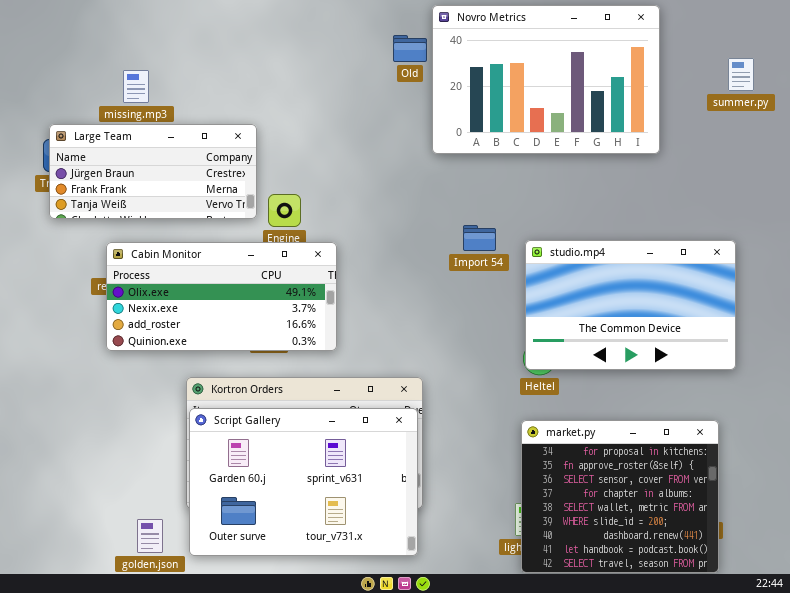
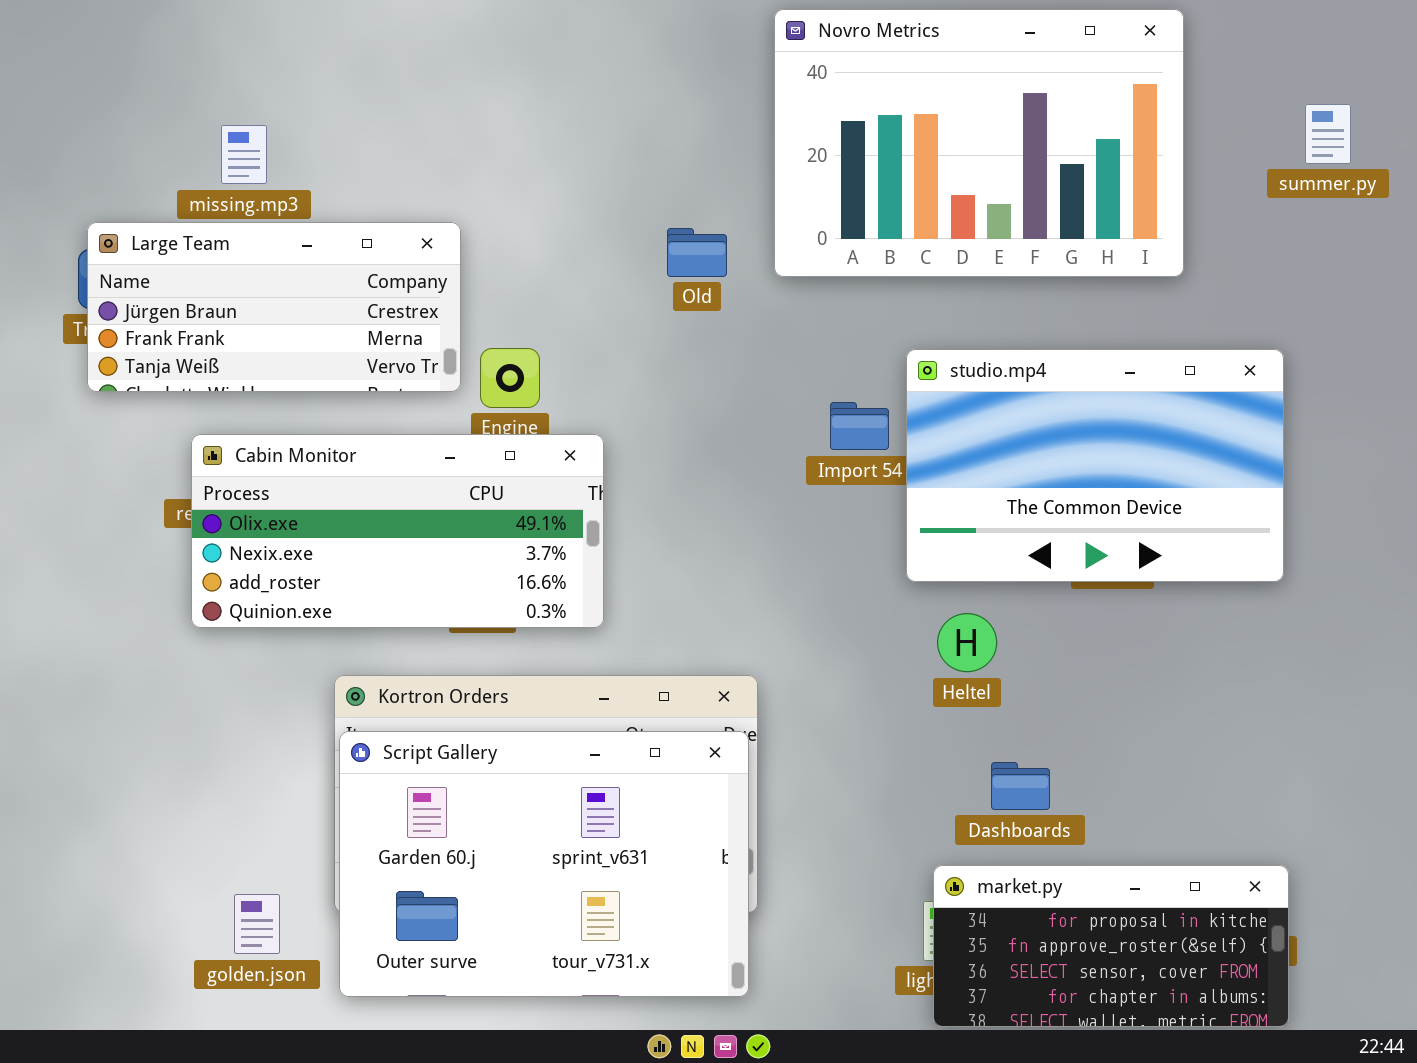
Old: [393,35,427,62] -> [667,228,727,277], moved
studio.mp4: [525,240,736,370] -> [906,349,1284,582], moved
market.py: [521,420,719,573] -> [933,865,1289,1027], resized
golden.json: [137,519,163,553] -> [234,894,280,954], moved

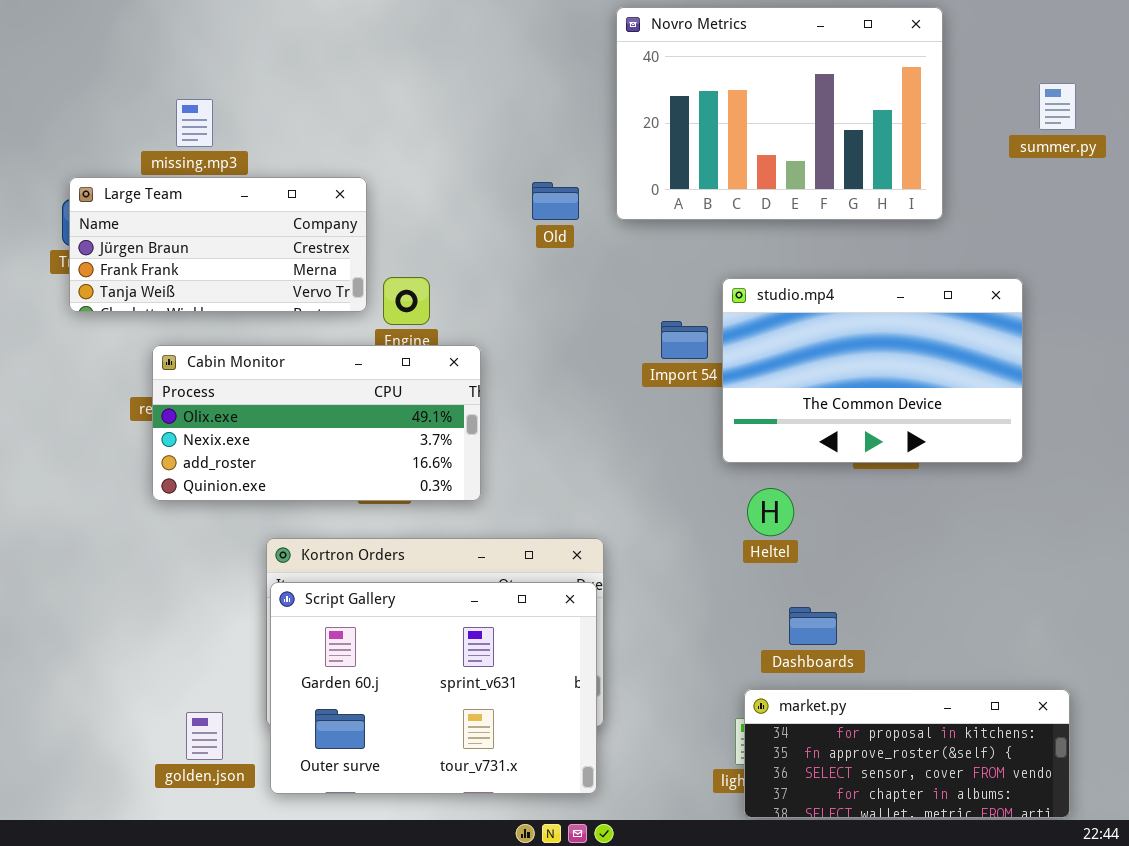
market.py: [933,865,1289,1027] -> [744,689,1070,818], resized

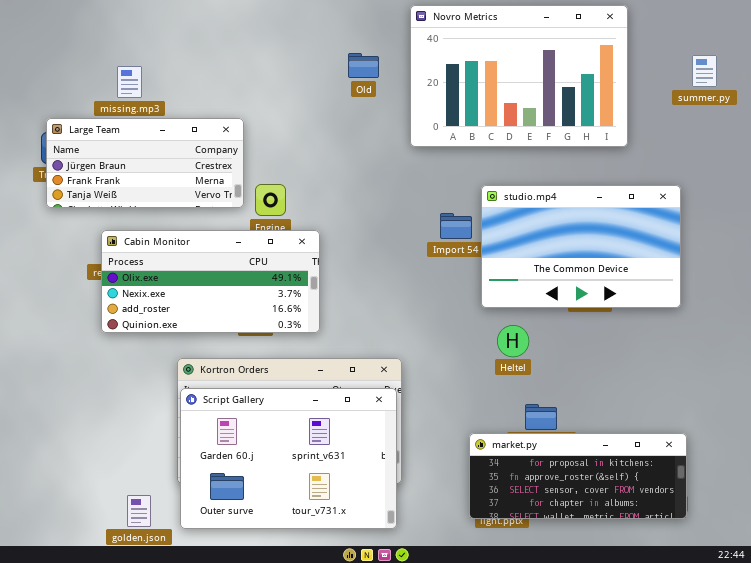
Old: [532,182,579,220] -> [348,53,379,78], moved
market.py: [744,689,1070,818] -> [469,433,687,519], moved
golden.json: [186,712,223,760] -> [127,495,151,527], moved

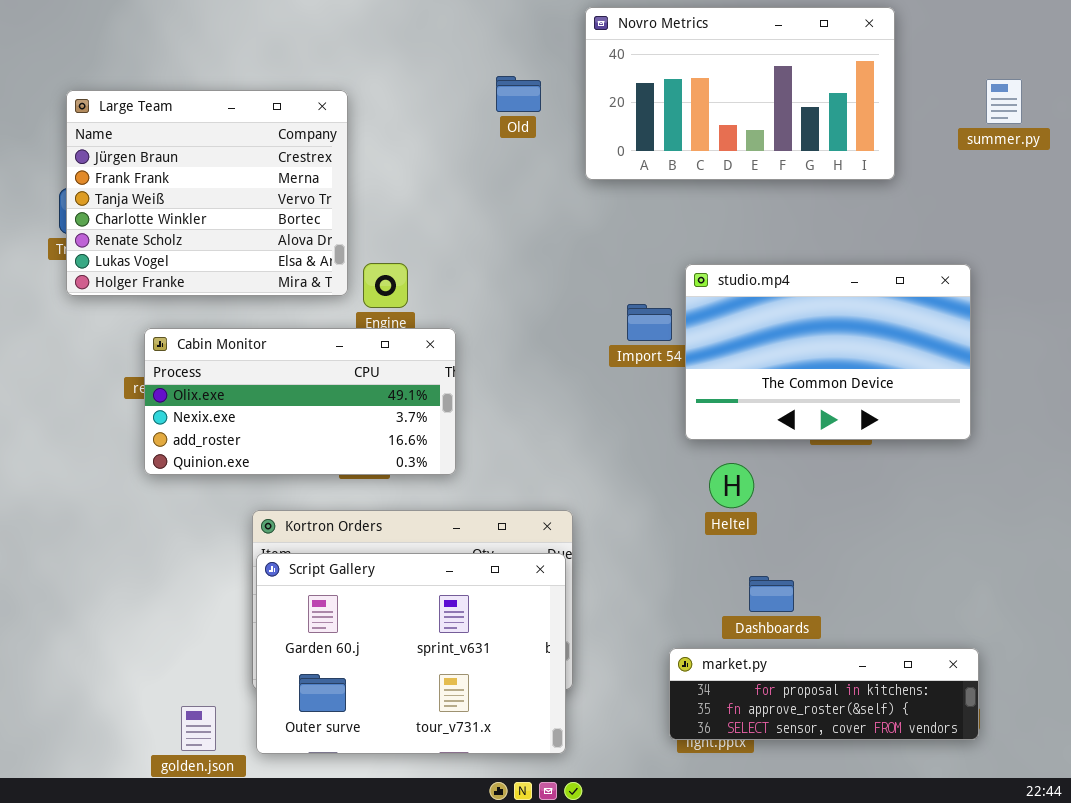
Novro Metrics: [410,5,628,147] -> [585,7,895,180], resized
Large Team: [46,118,244,208] -> [66,90,348,296], resized
market.py: [469,433,687,519] -> [669,648,979,740], resized

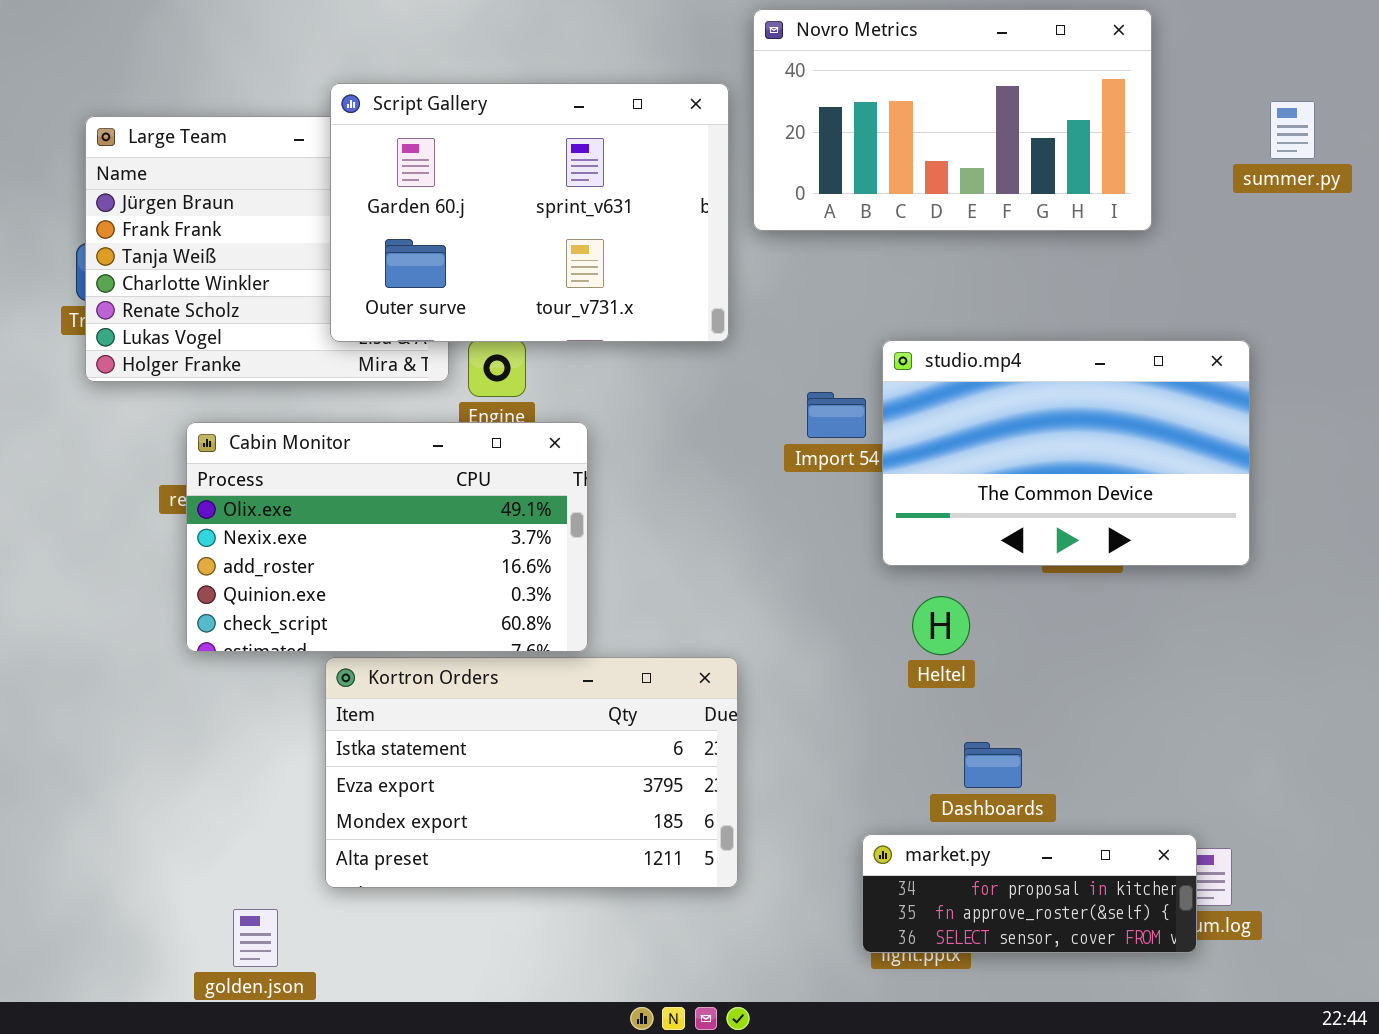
Cabin Monitor: [144,328,456,475] -> [186,422,588,652], resized
Script Gallery: [256,553,566,754] -> [330,83,729,342], moved
market.py: [669,648,979,740] -> [862,834,1197,953], resized

